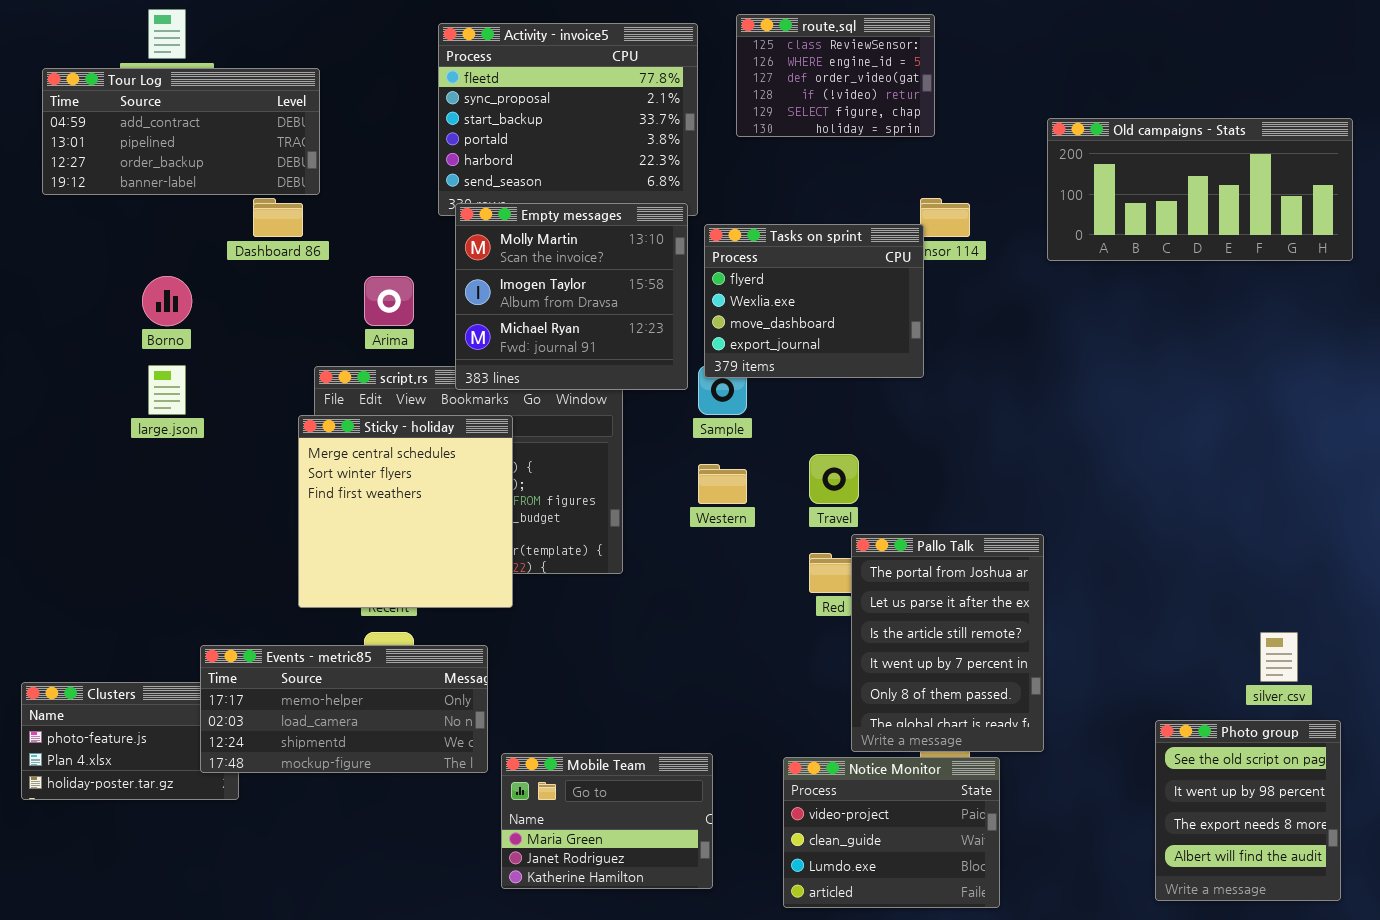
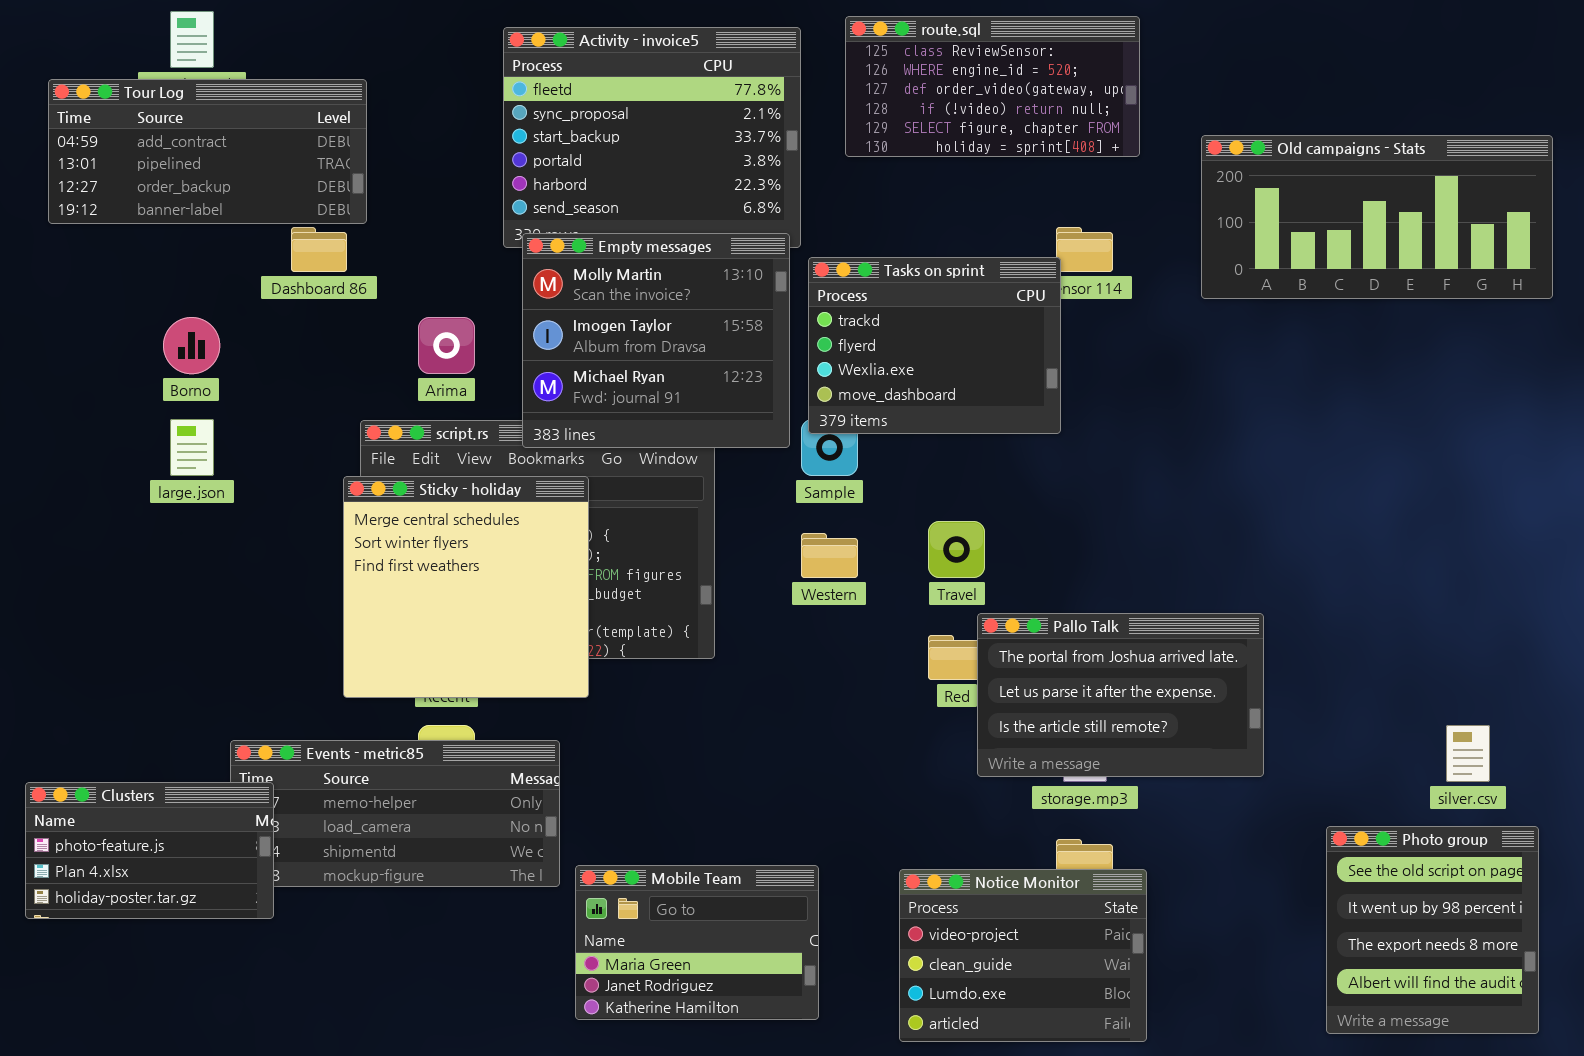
route.sql: [736,14,935,137] -> [845,16,1140,157], resized
Tasks on sprint: [704,224,924,378] -> [808,257,1061,434], scrolled up 1 row
Pallo Talk: [851,534,1044,752] -> [977,613,1264,777], resized
Clusters: [21,682,239,800] -> [25,782,274,919], raised

